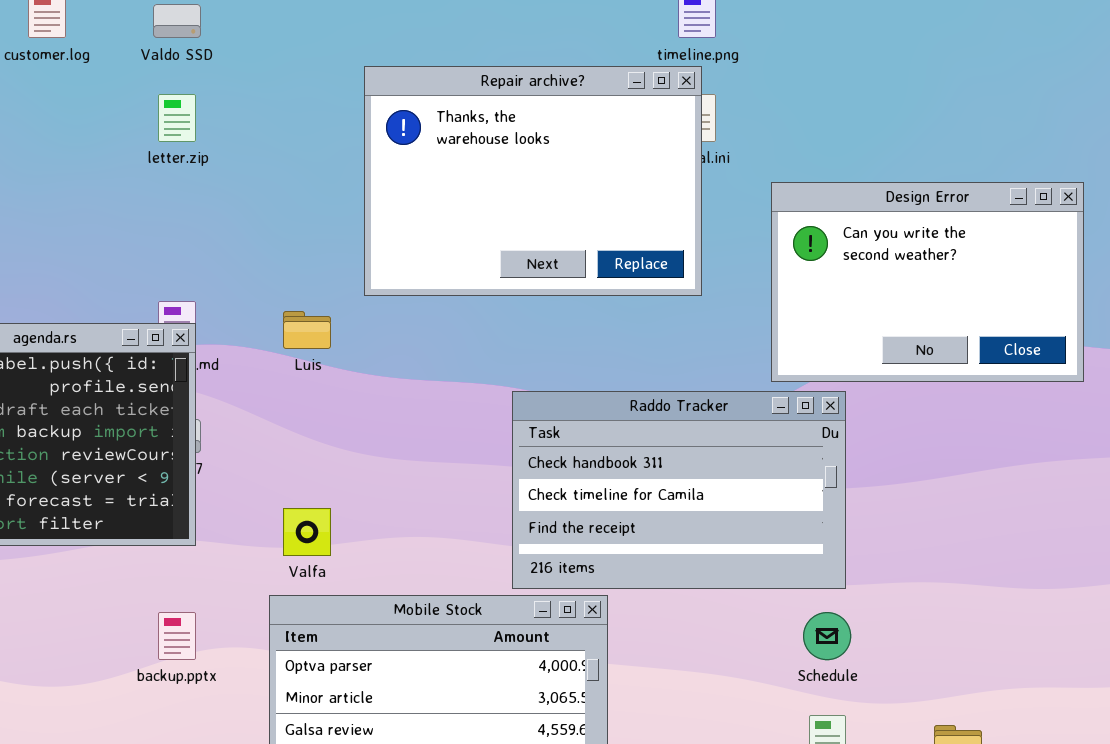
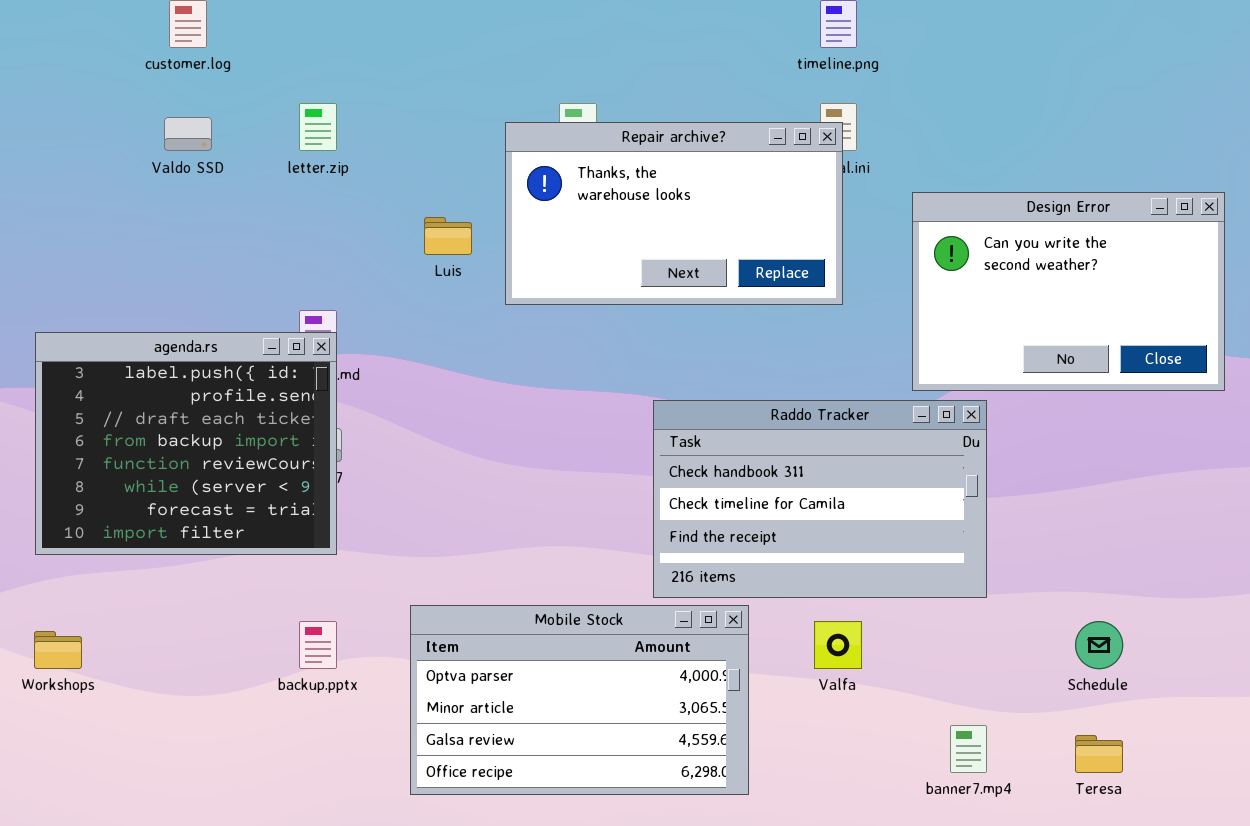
Valdo SSD: [153,4,201,38] -> [164,117,212,151], moved
Repair archive?: [364,66,702,296] -> [505,122,843,305], resized
Luis: [283,311,331,349] -> [424,217,472,255], moved
Valfa: [283,508,331,556] -> [814,621,862,669], moved
Schedule: [803,612,851,660] -> [1075,621,1123,669], moved

